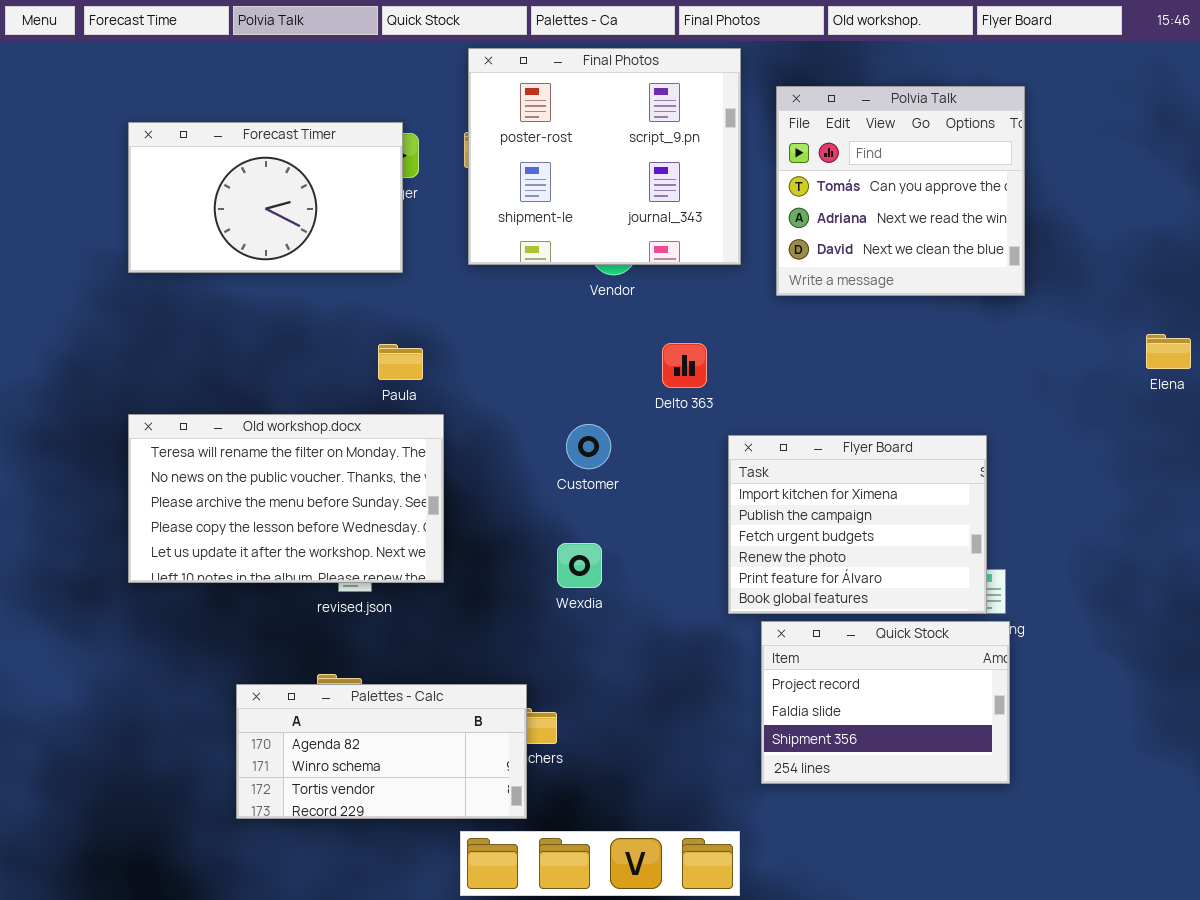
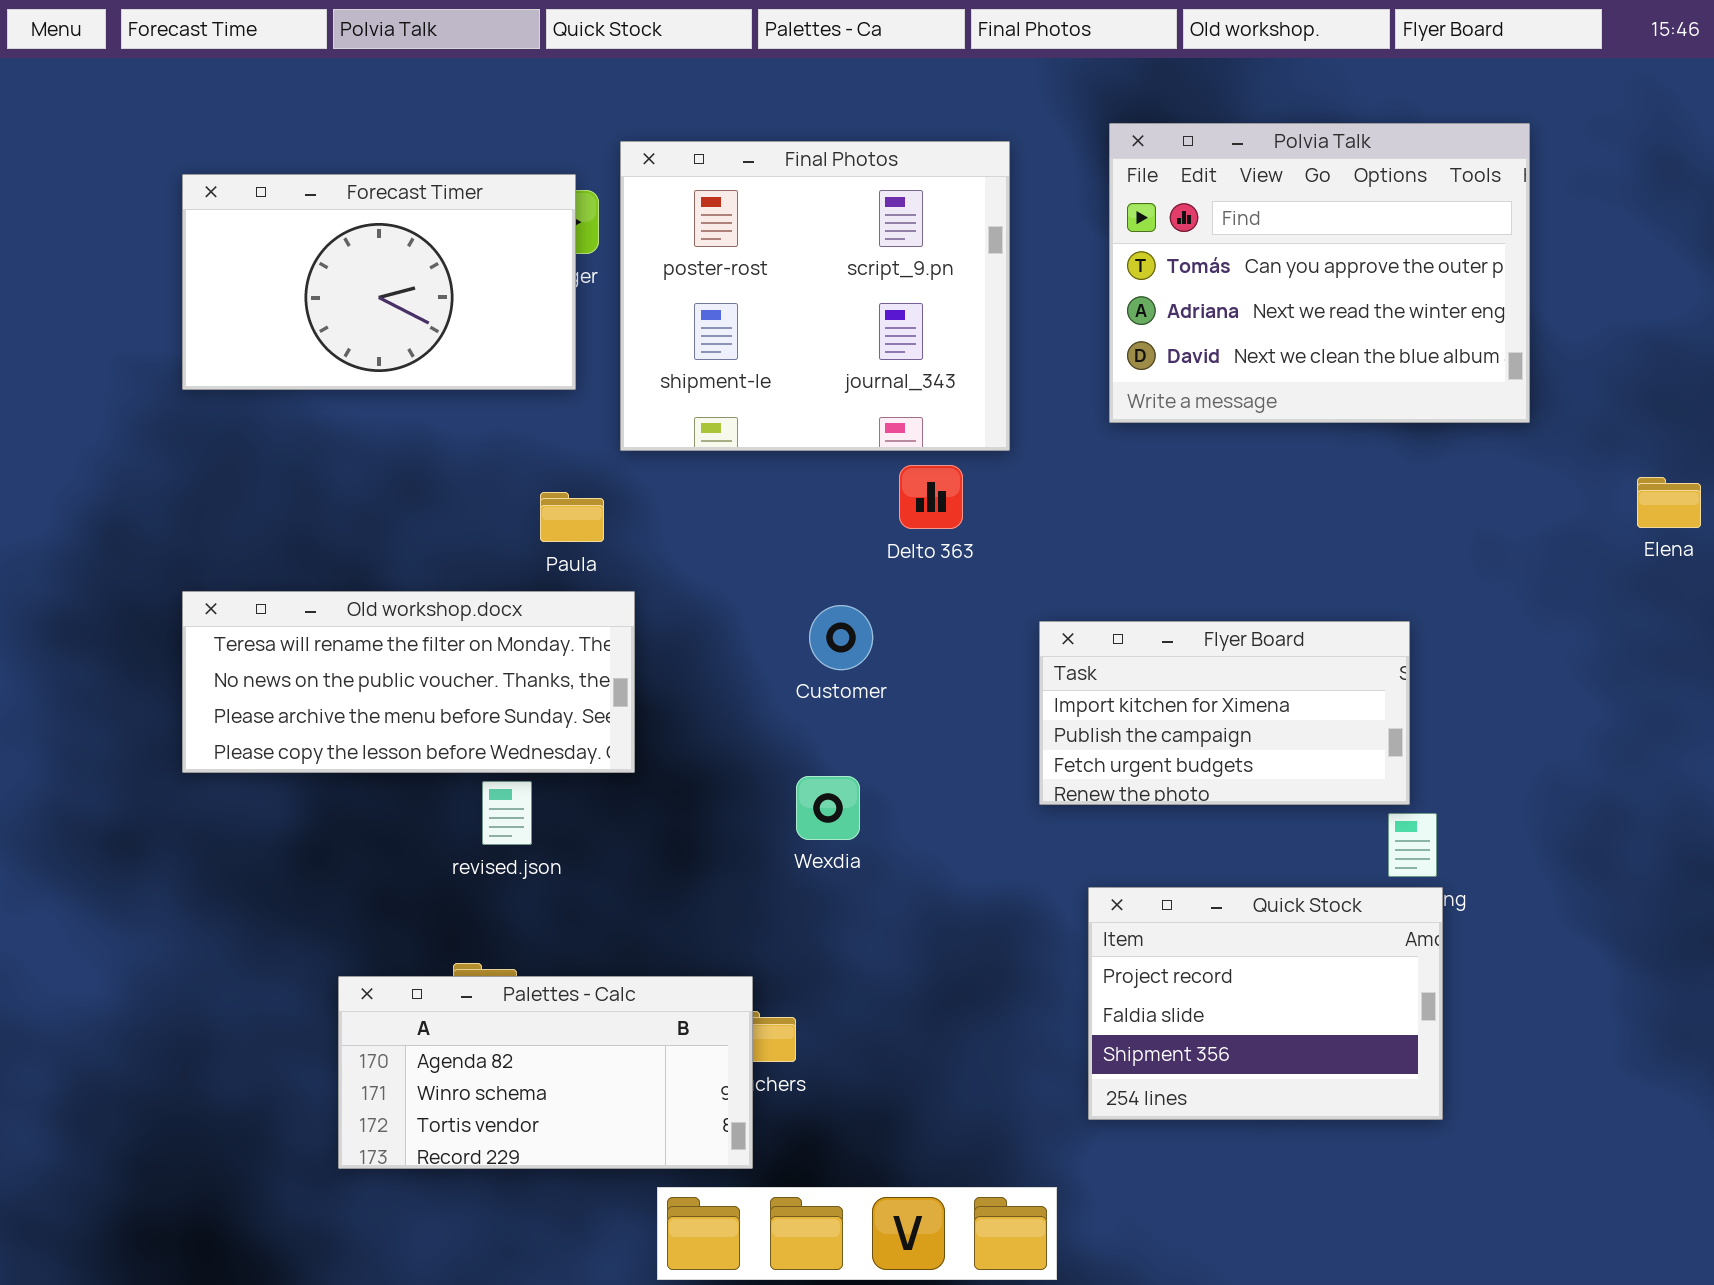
Final Photos: [468,48,741,265] -> [620,141,1010,451], moved
Polvia Talk: [776,86,1025,296] -> [1109,123,1530,423], resized
Delto 363: [662,343,707,388] -> [899,465,963,529], moved
Old workshop.docx: [128,414,444,583] -> [182,591,635,773], resized
Flyer Board: [728,435,987,614] -> [1039,621,1410,805], resized

